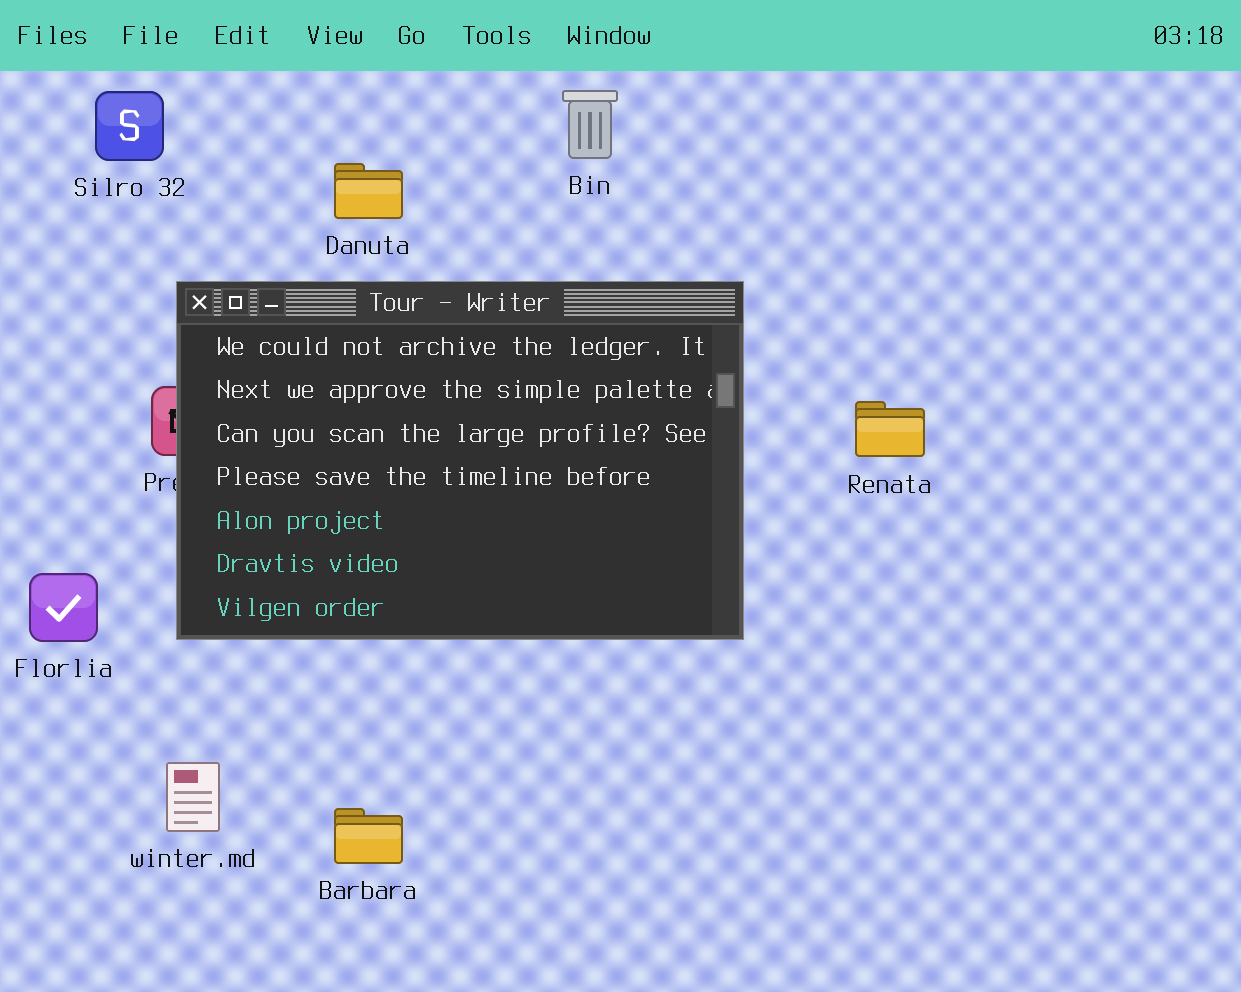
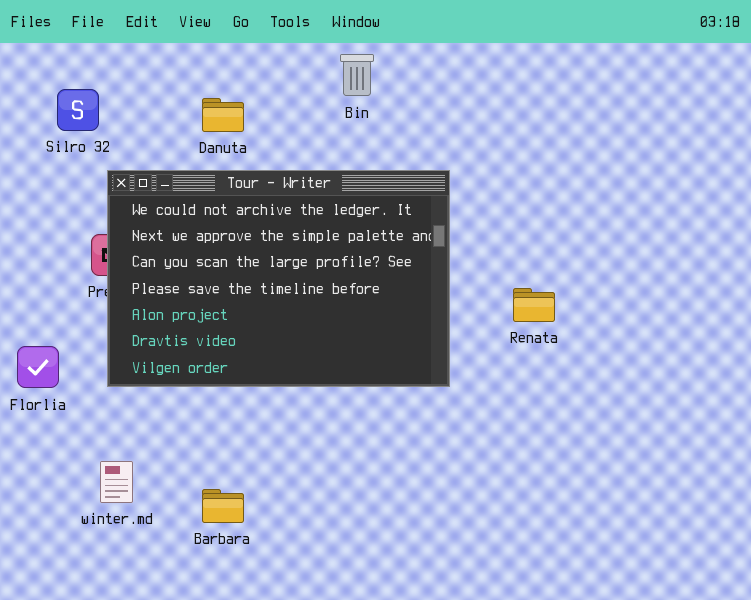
Silro 32: [95,91,164,161] -> [57,89,99,131], moved
Renata: [855,401,925,457] -> [513,288,555,322], moved

